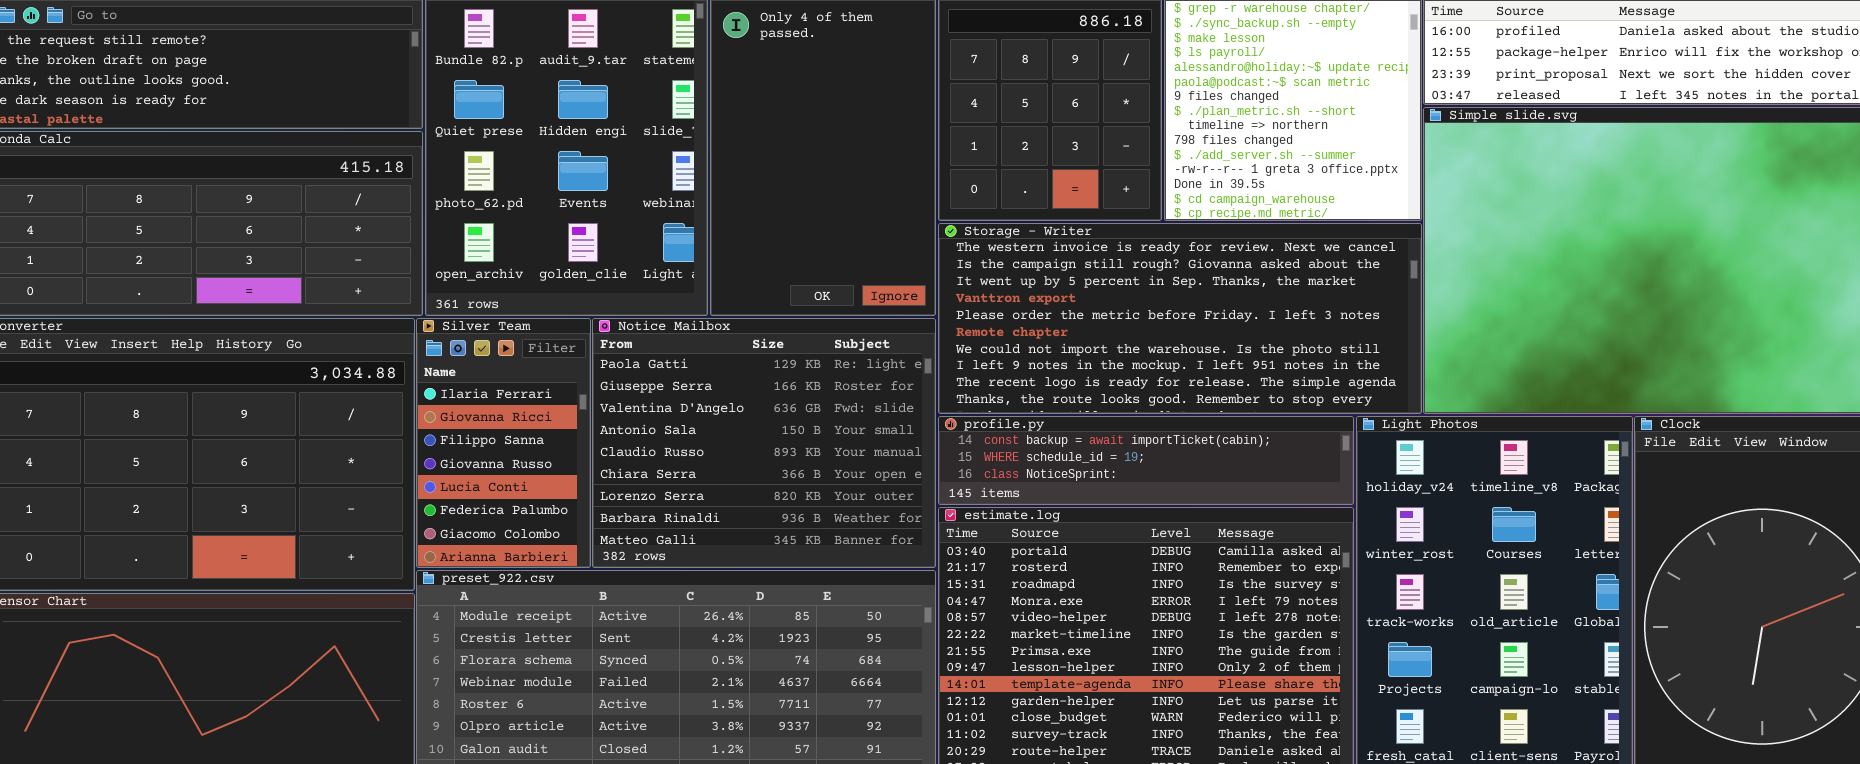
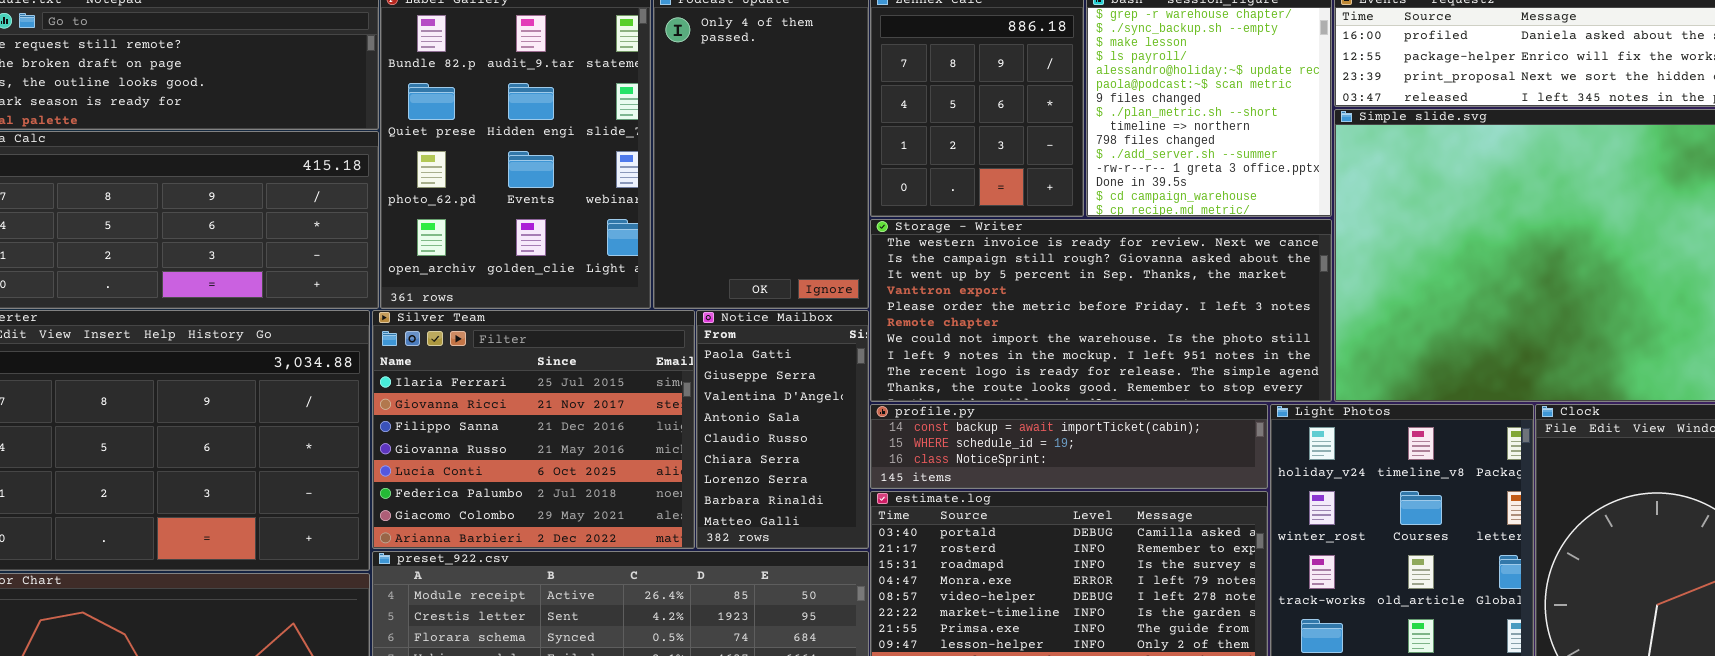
Silver Team: [416,318,591,568] -> [372,310,695,549], resized
Notice Mailbox: [592,318,936,568] -> [696,310,869,549], resized

